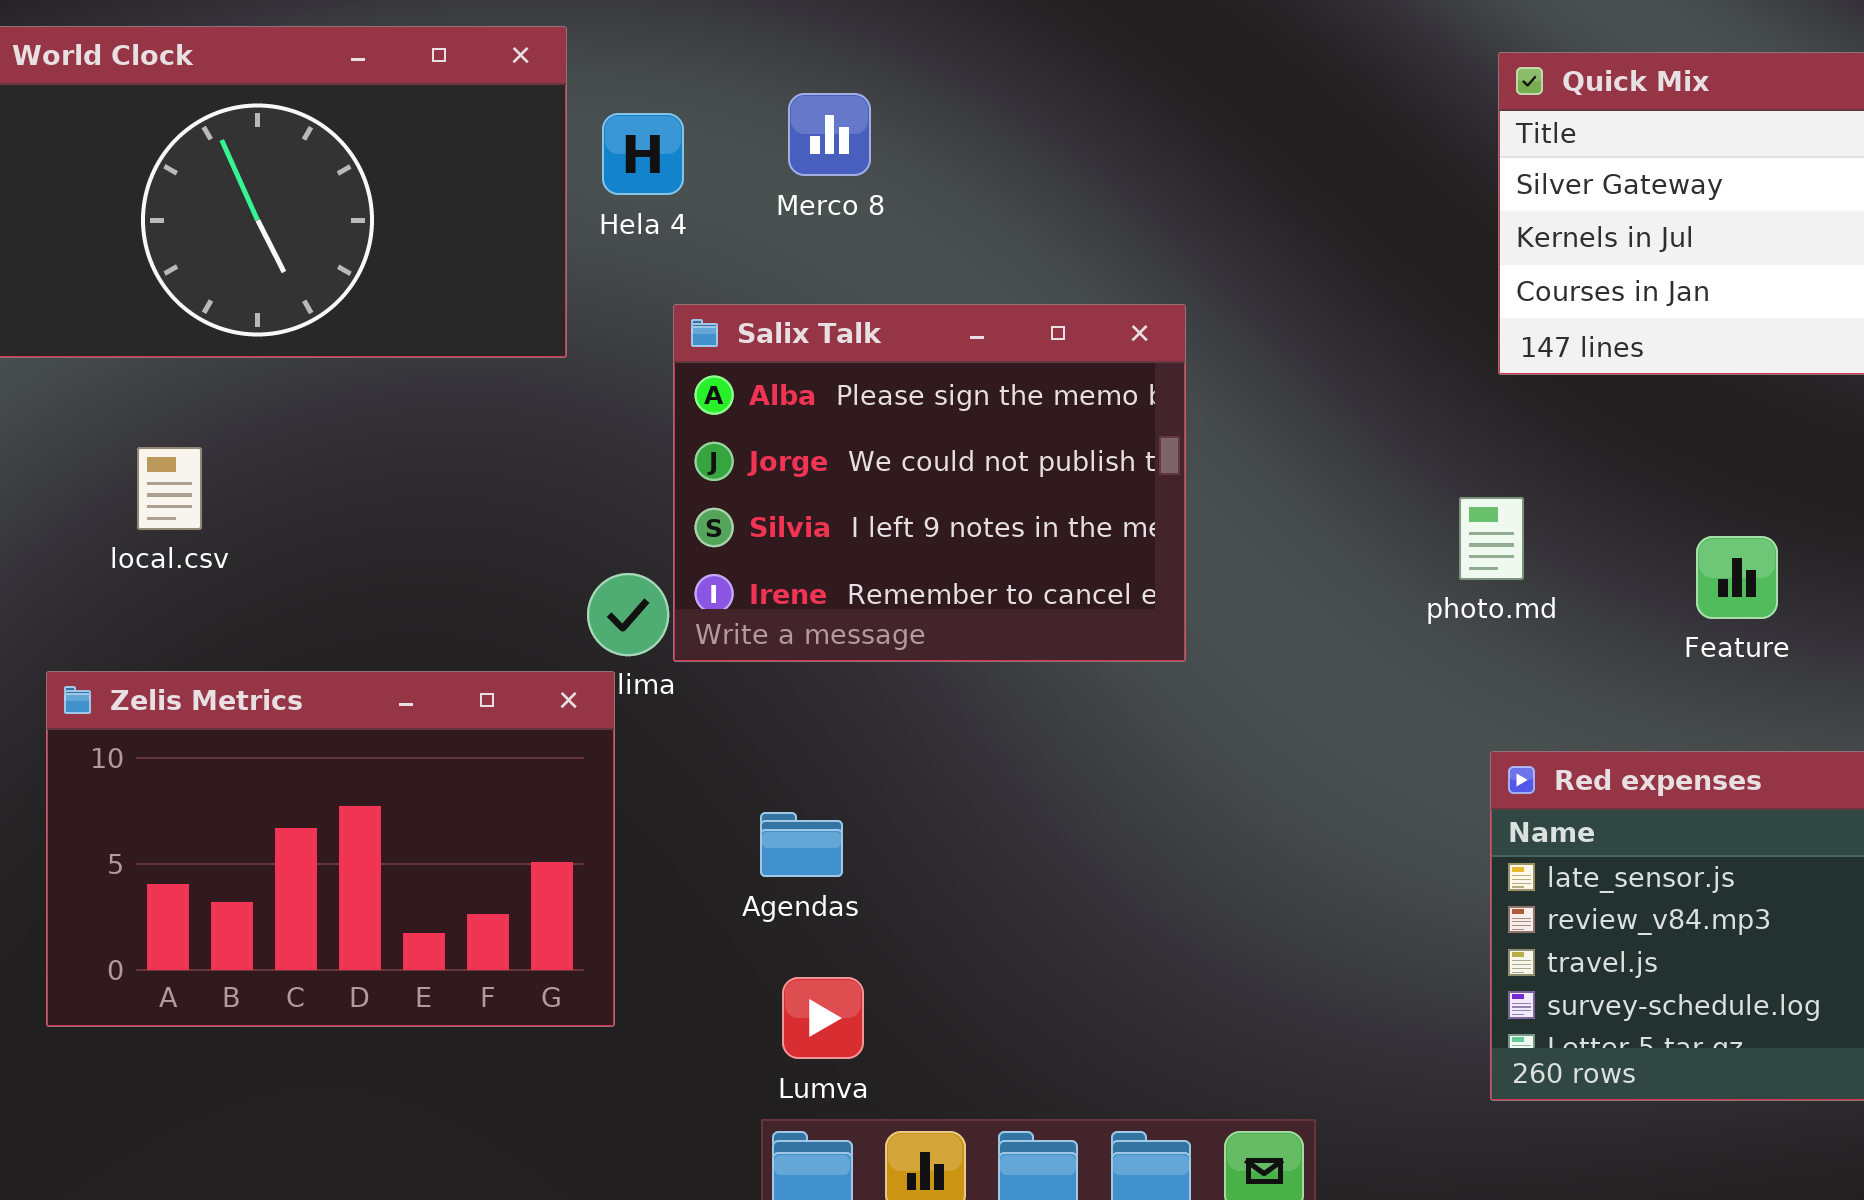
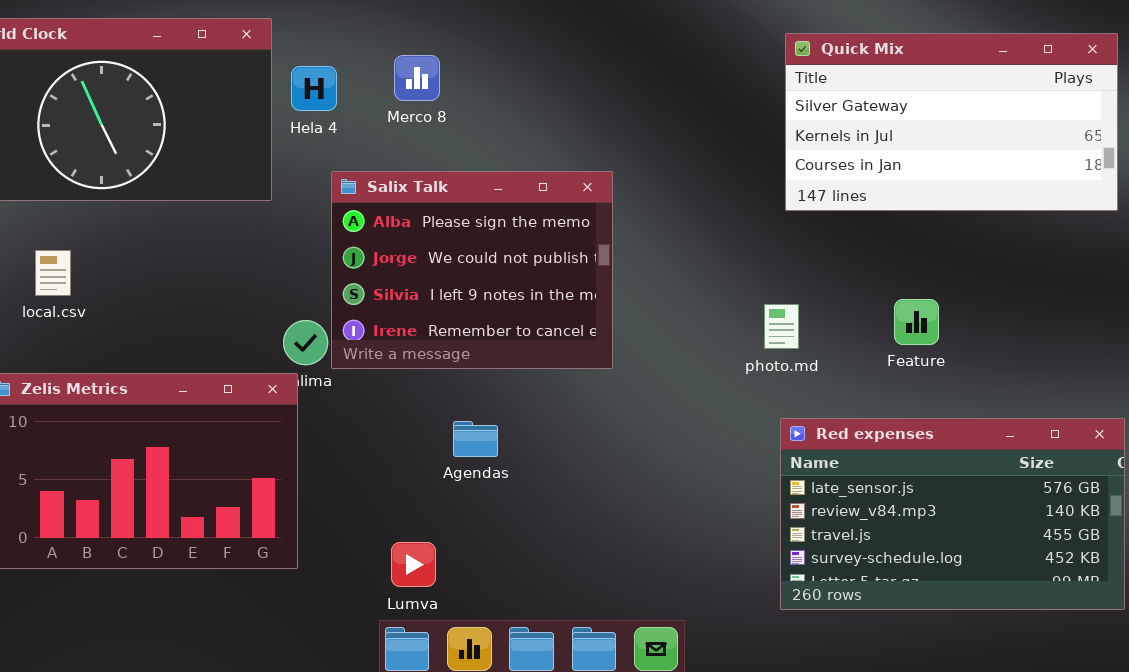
photo.md: [1459,497,1524,580] -> [764,304,799,349], moved
Agendas: [760,812,843,877] -> [453,421,498,457], moved

